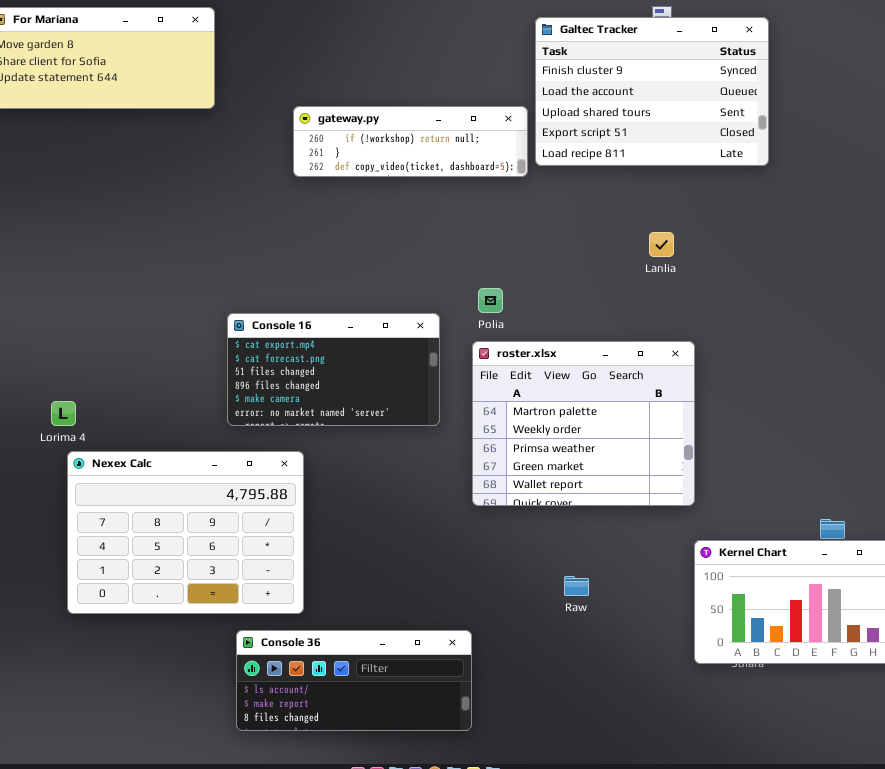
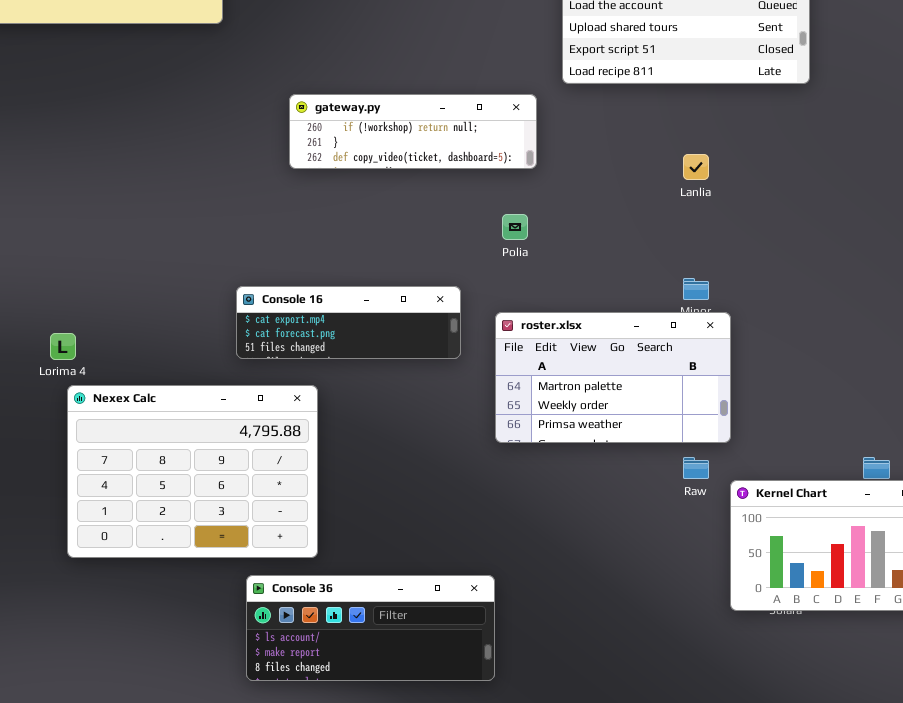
gateway.py: [293,106,528,177] -> [289,94,537,169], moved
Console 16: [227,313,440,426] -> [236,286,461,359], resized
roster.xlsx: [472,341,695,506] -> [495,312,731,443], resized
Raw: [564,576,589,596] -> [683,457,709,479], moved

